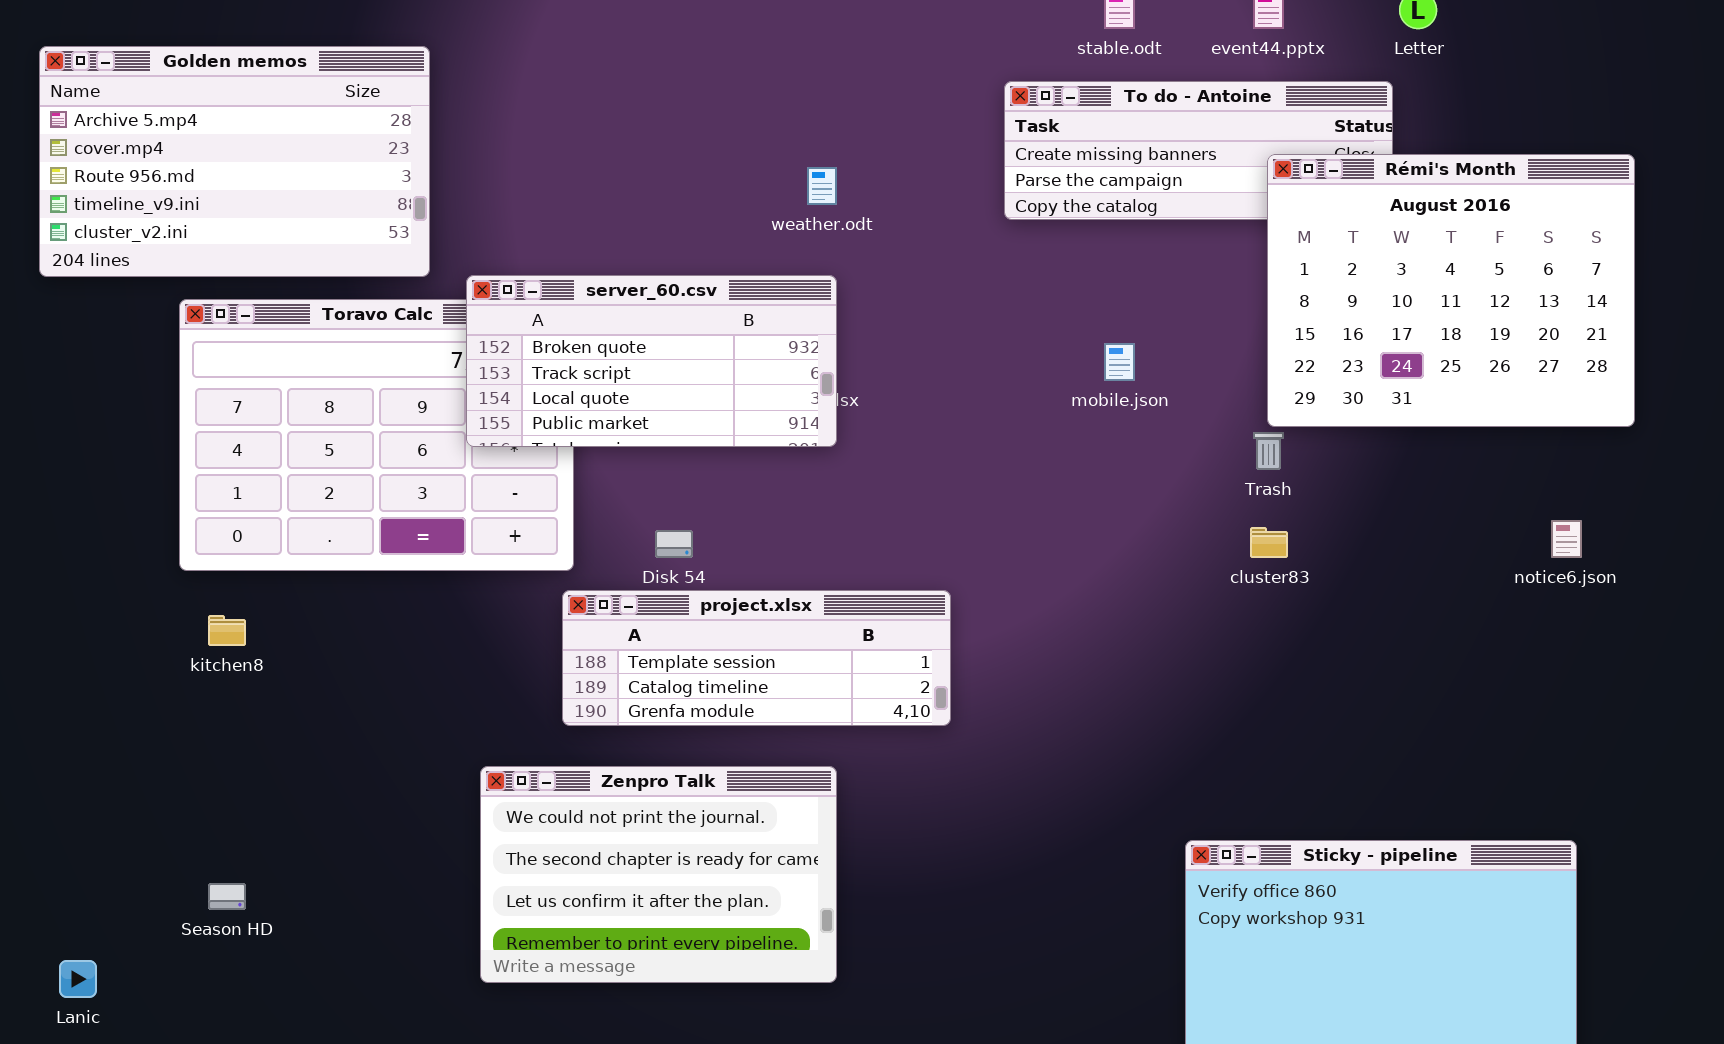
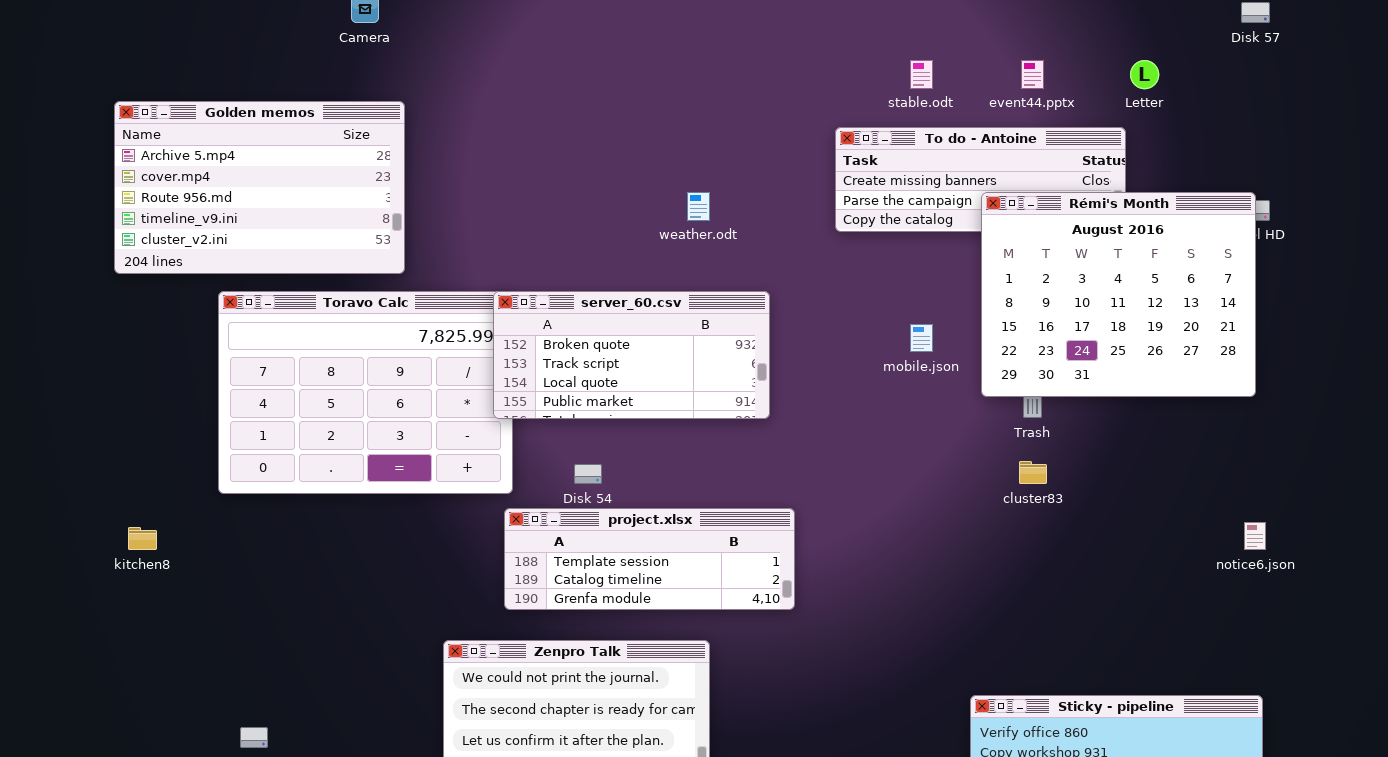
Rémi's Month: [1267,154,1635,427] -> [981,192,1256,397], moved
server_60.csv: [466,275,837,447] -> [493,291,770,419], moved
notice6.json: [1551,520,1582,558] -> [1244,522,1266,550], moved
kitchen8: [208,615,246,646] -> [128,527,157,550], moved

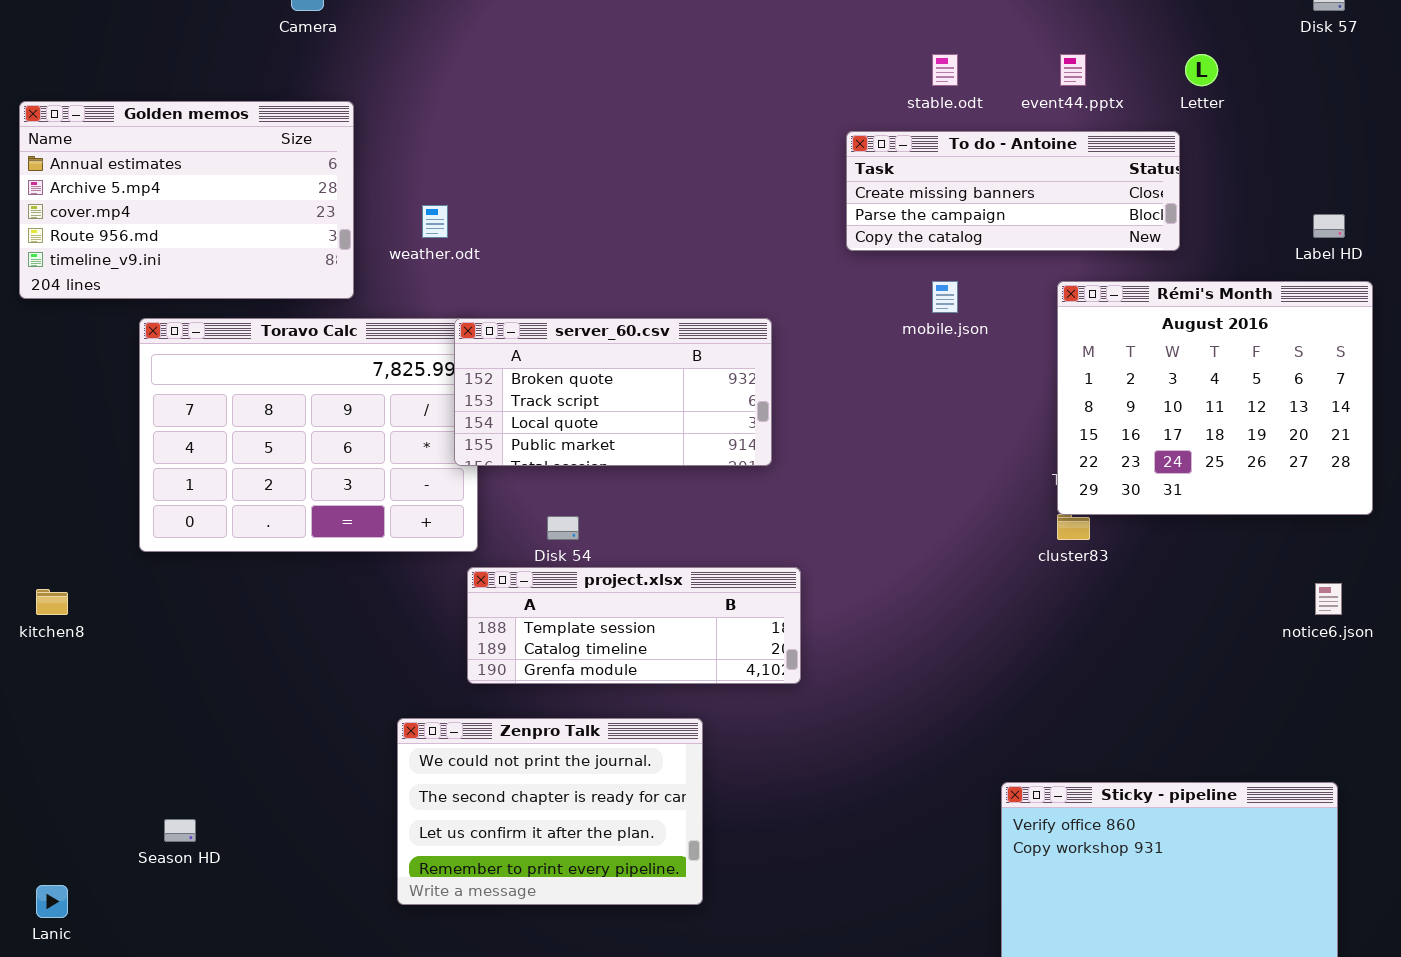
Golden memos: [114,101,405,274] -> [19,101,354,299], scrolled up 1 row
weather.odt: [687,192,710,221] -> [422,205,448,238], moved
Rémi's Month: [981,192,1256,397] -> [1057,281,1373,515], moved
mobile.json: [910,324,933,352] -> [932,281,958,313], moved

